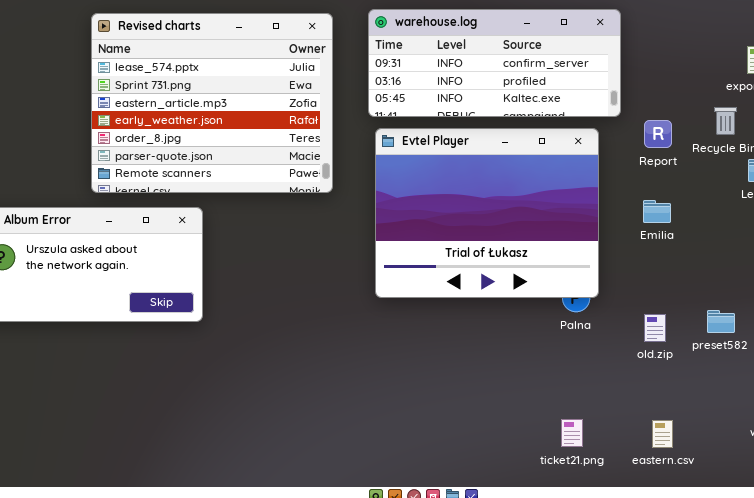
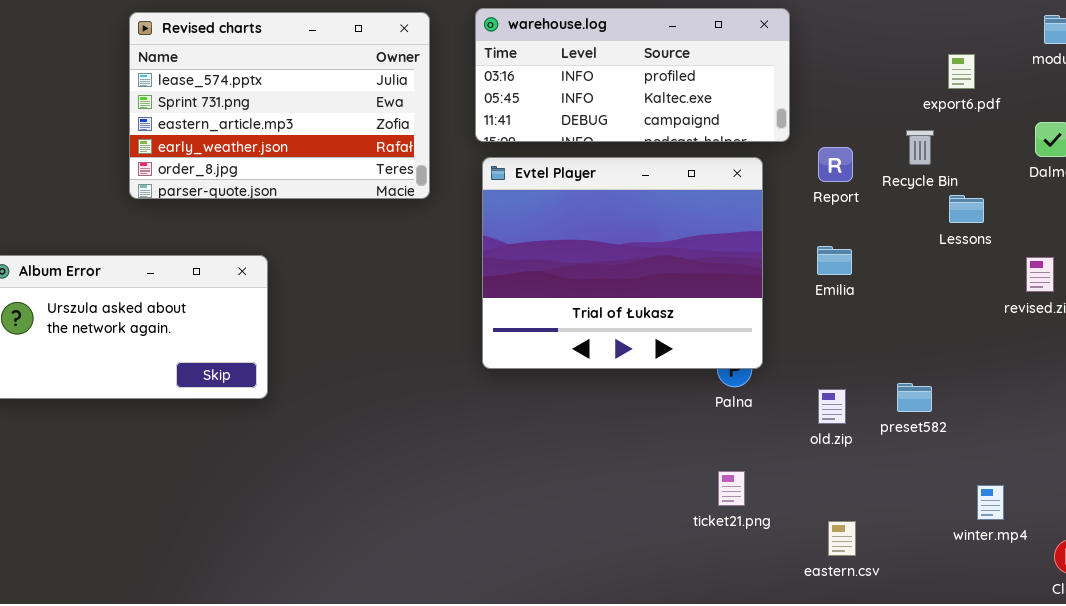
warehouse.log: [368,9,621,117] -> [475,8,790,142], scrolled down 1 row
Revised charts: [91,13,333,193] -> [129,12,430,199], resized
ticket21.png: [561,419,583,447] -> [718,471,745,506], moved

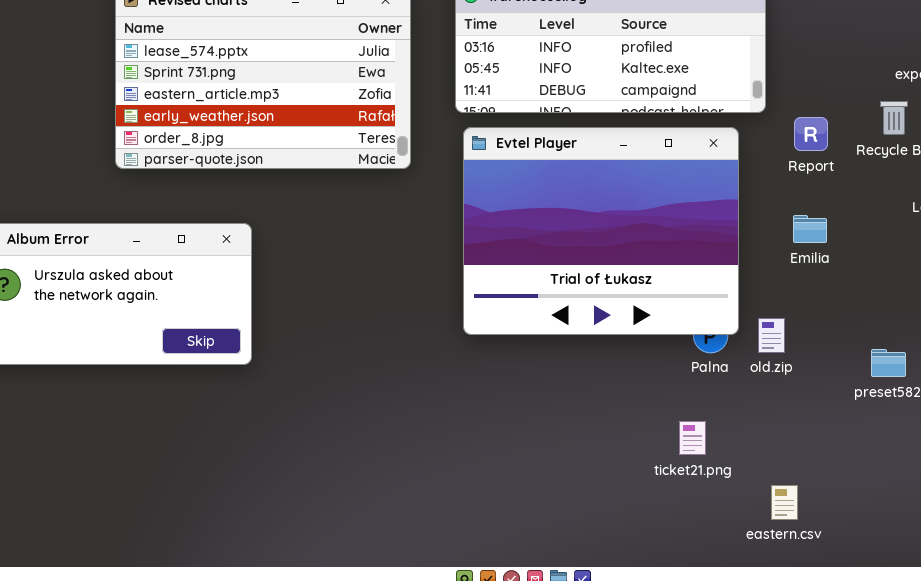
old.zip: [818,389,846,424] -> [758,318,785,353], moved
ticket21.png: [718,471,745,506] -> [679,421,706,455], moved
eastern.csv: [828,521,856,556] -> [771,485,798,520], moved

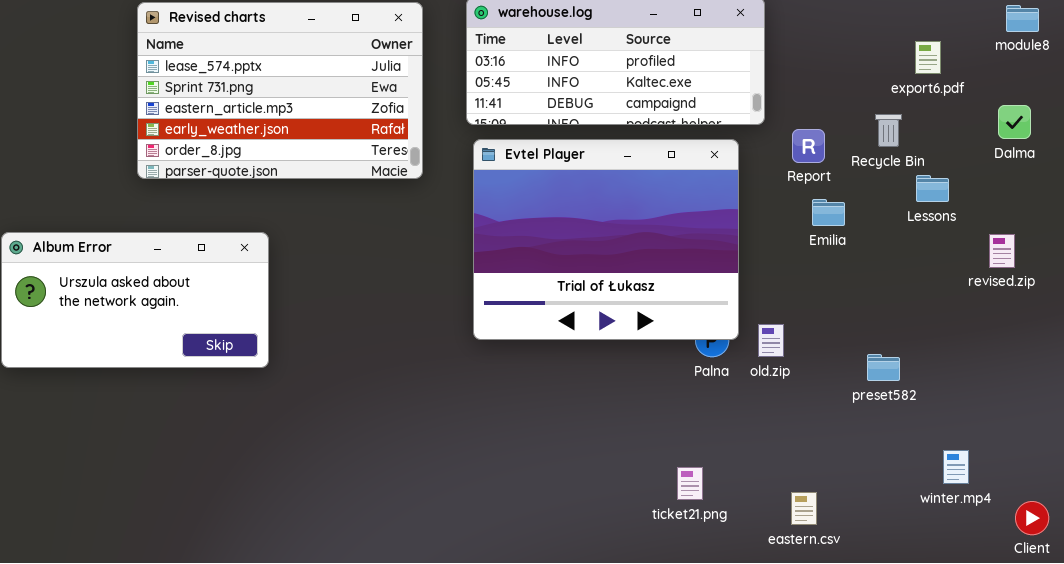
Emilia: [793,215,827,243] -> [812,199,845,226], moved
ticket21.png: [679,421,706,455] -> [677,467,703,500], moved
eastern.csv: [771,485,798,520] -> [791,492,817,525], moved

